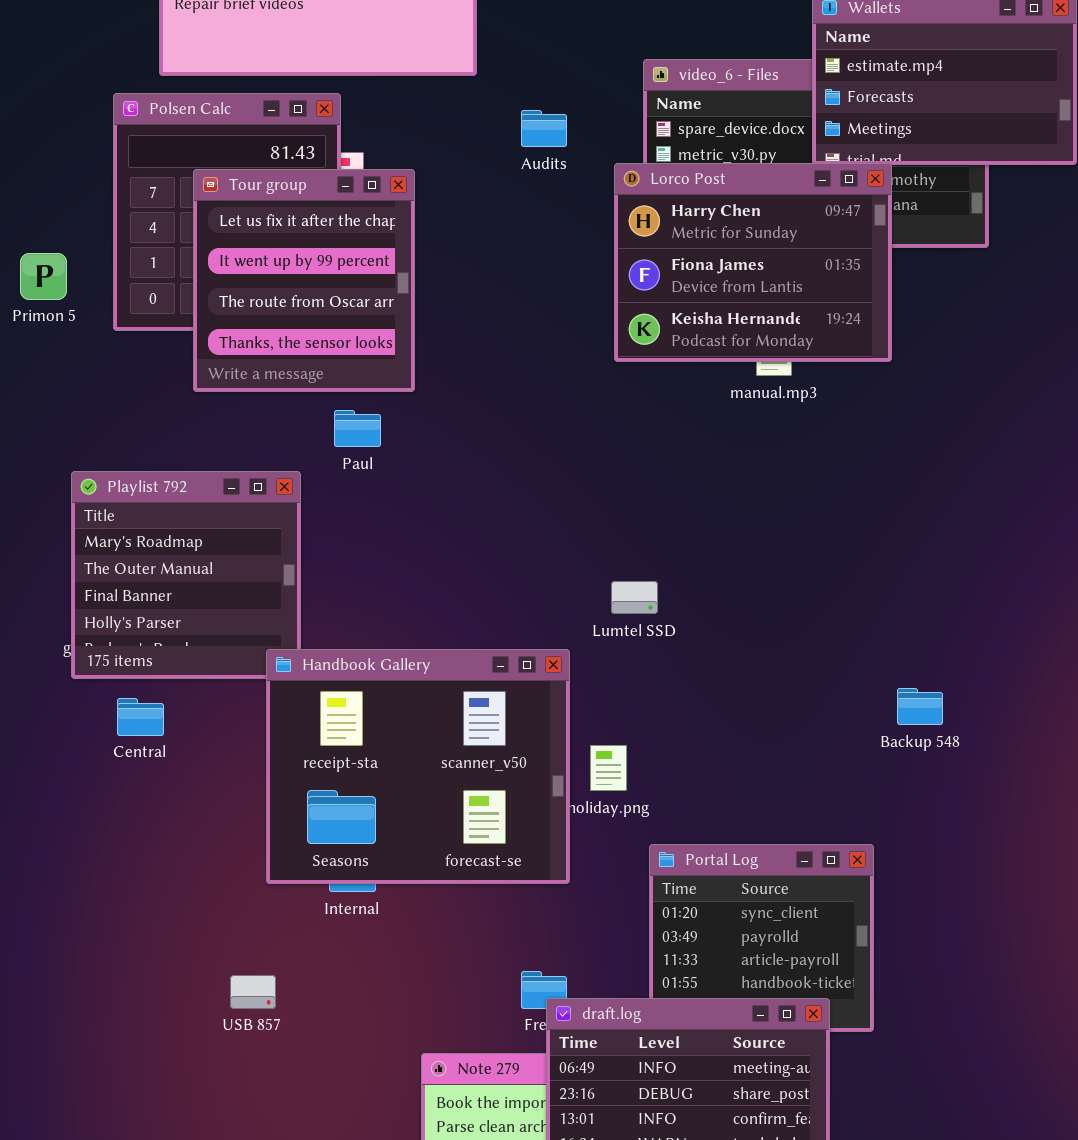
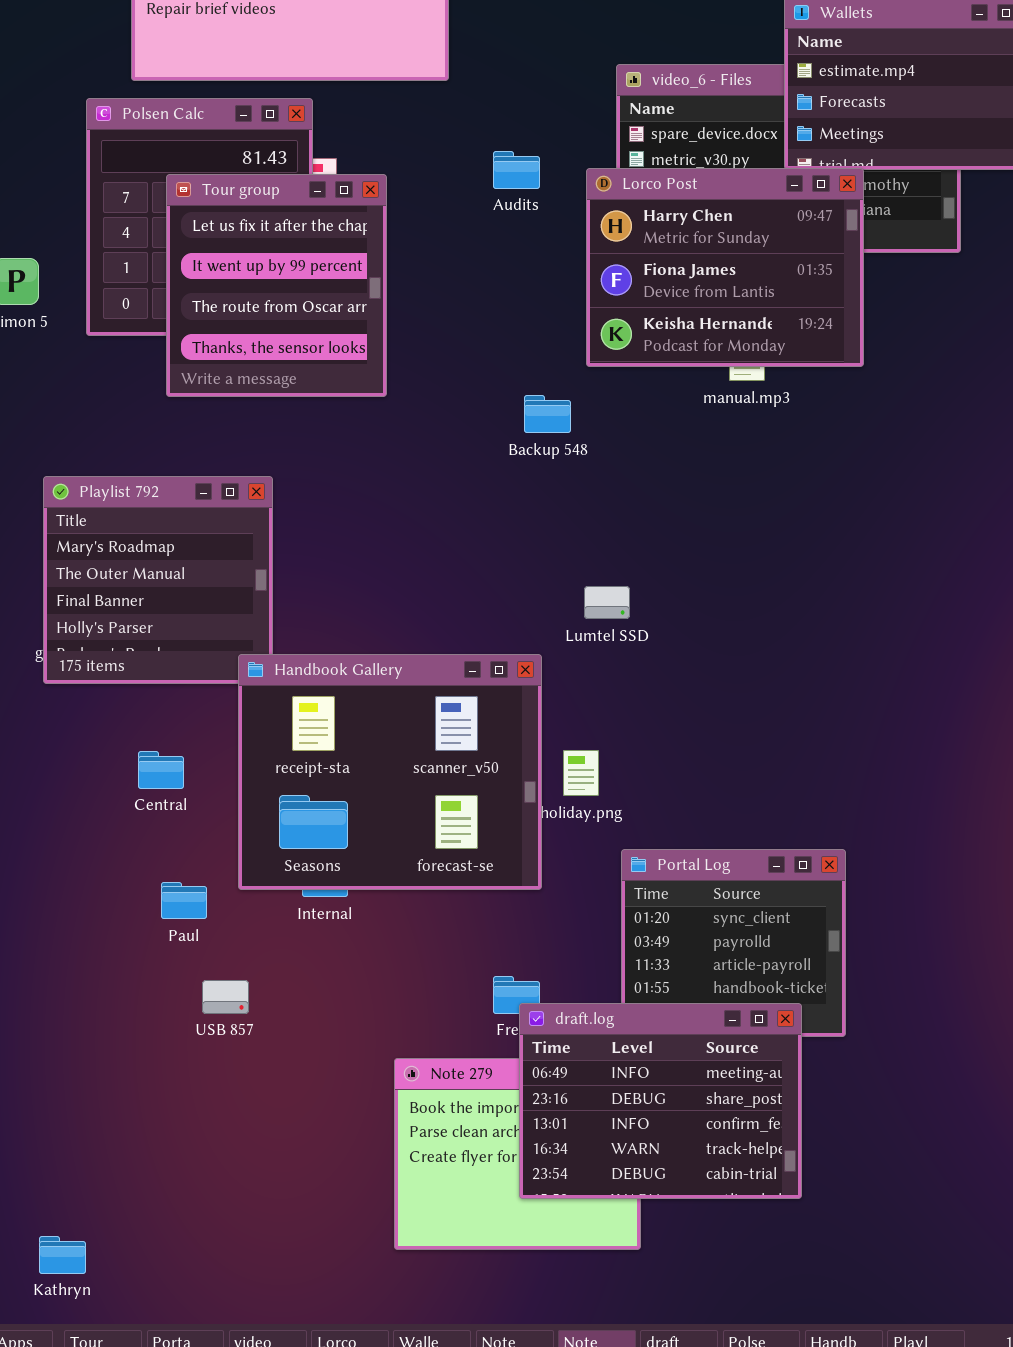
Audits: [521,110,567,147] -> [493,151,540,189], moved
Paul: [334,410,381,447] -> [161,882,207,919], moved
Backup 548: [897,688,943,725] -> [524,395,571,433], moved
Central: [117,698,164,736] -> [138,751,184,789], moved

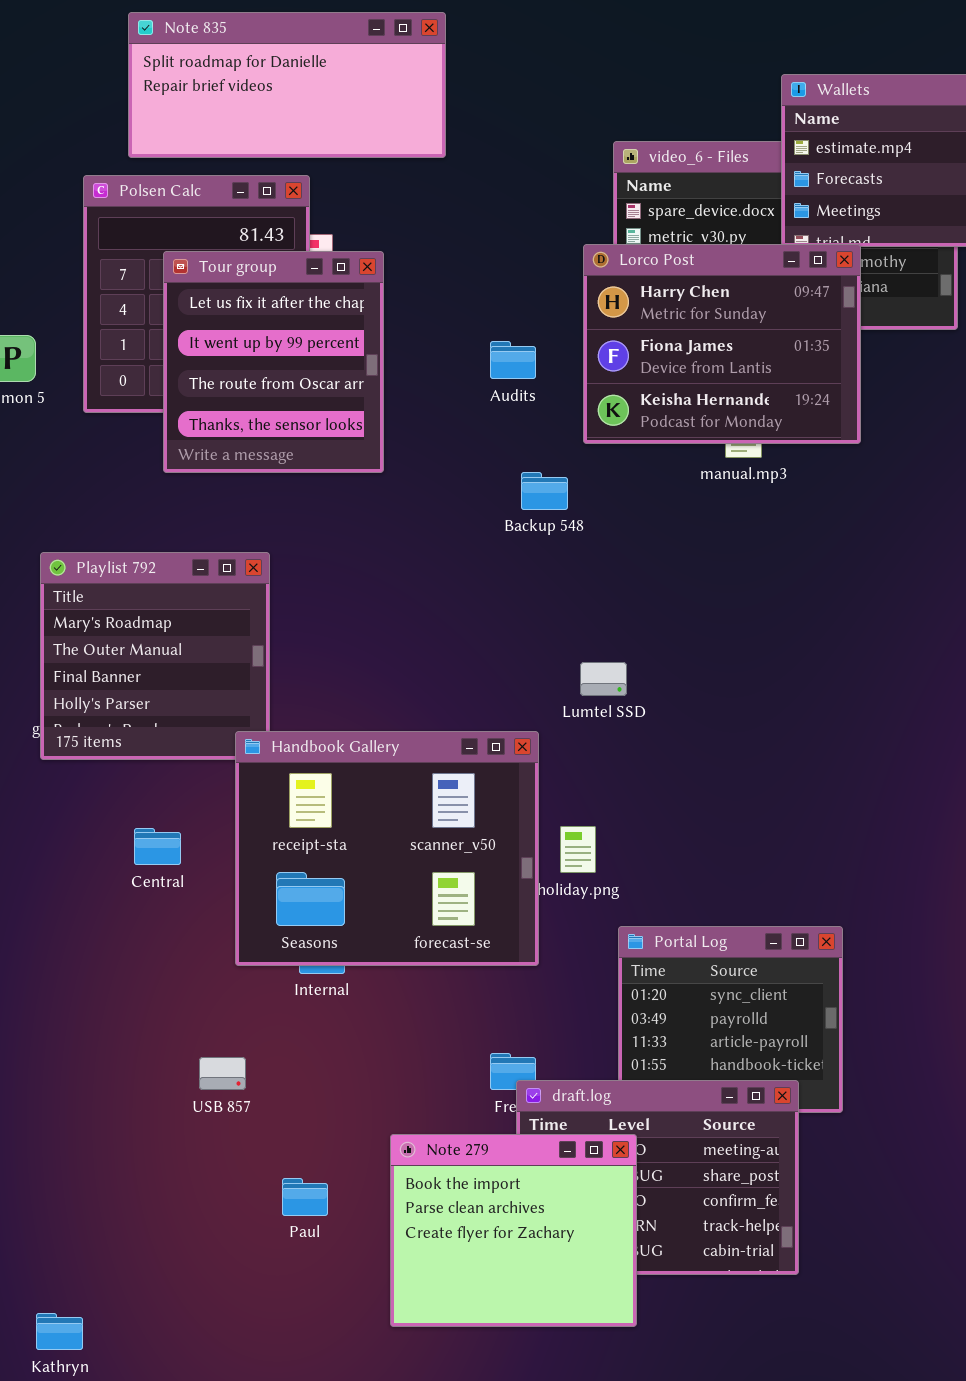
Audits: [493,151,540,189] -> [490,341,536,379], moved
Paul: [161,882,207,919] -> [282,1178,328,1216], moved
Note 279: [394,1058,641,1250] -> [390,1134,637,1327], raised

